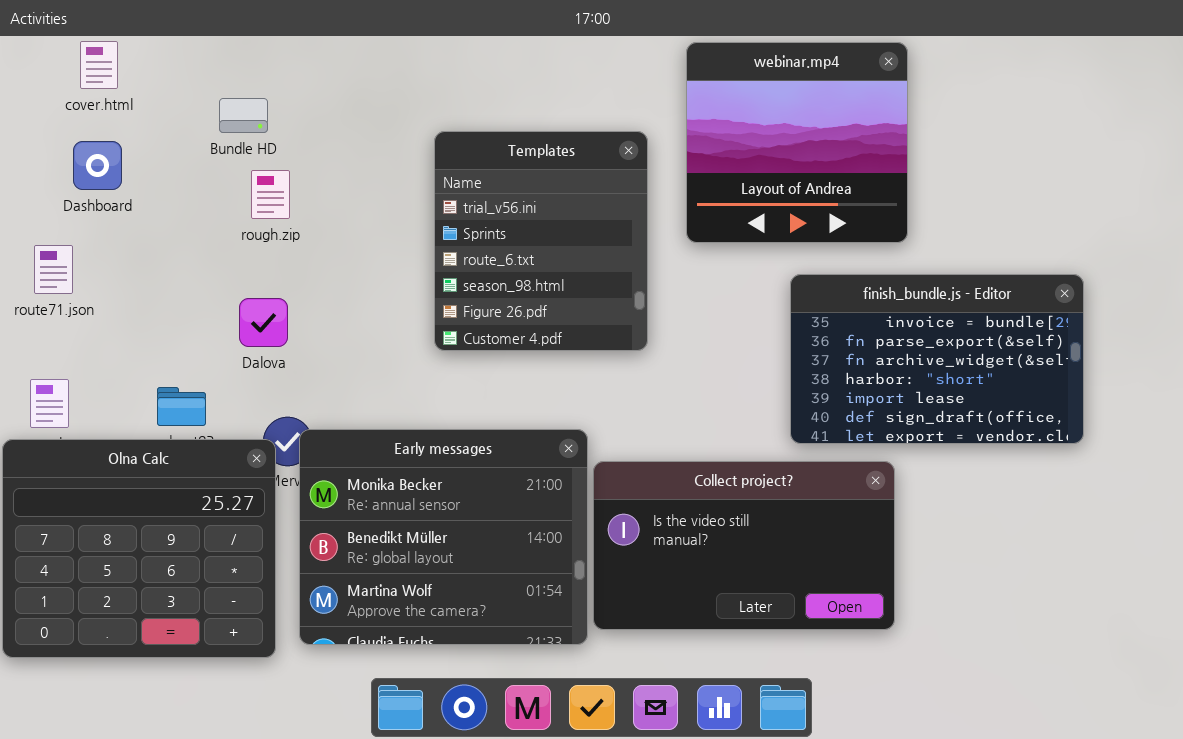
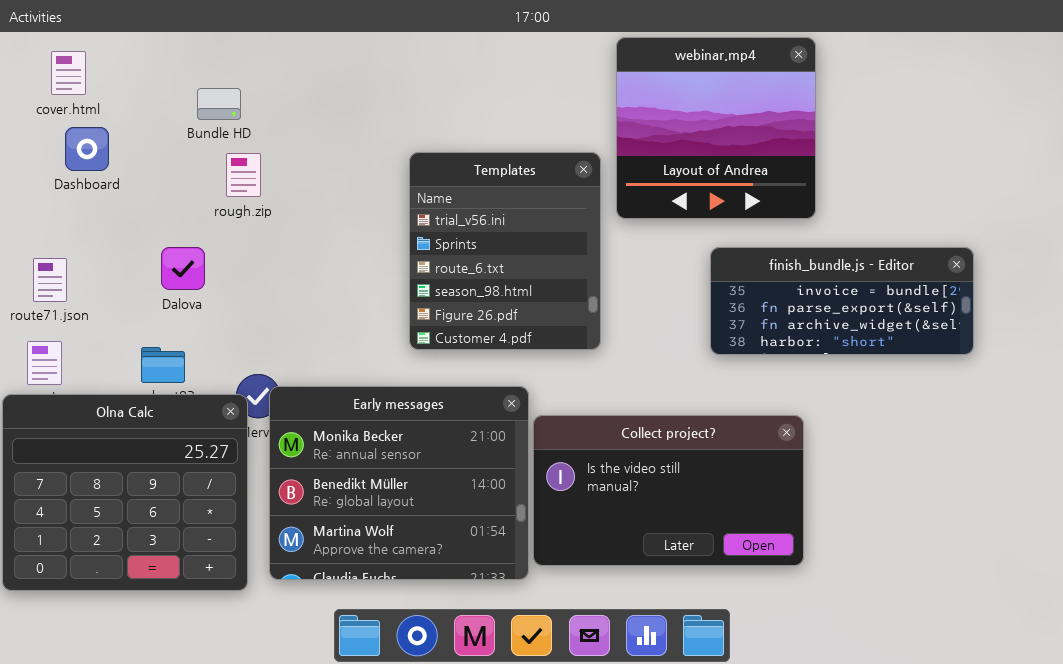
cover.html: [80,41,118,89] -> [51,51,86,95], moved
Templates: [434,131,648,351] -> [409,152,601,350], moved
route71.json: [34,245,73,294] -> [33,258,67,302], moved
finish_bundle.js - Editor: [790,274,1084,444] -> [710,247,974,355], resized
Dalova: [239,298,288,347] -> [161,247,205,290], moved

